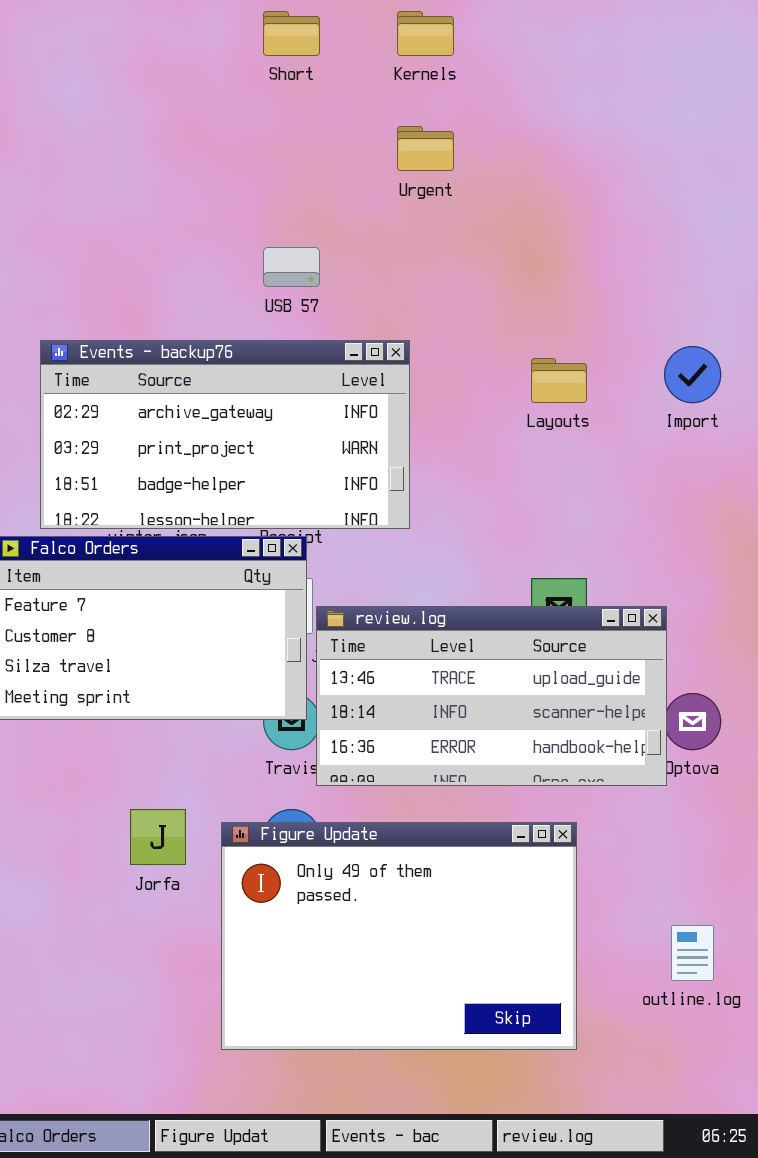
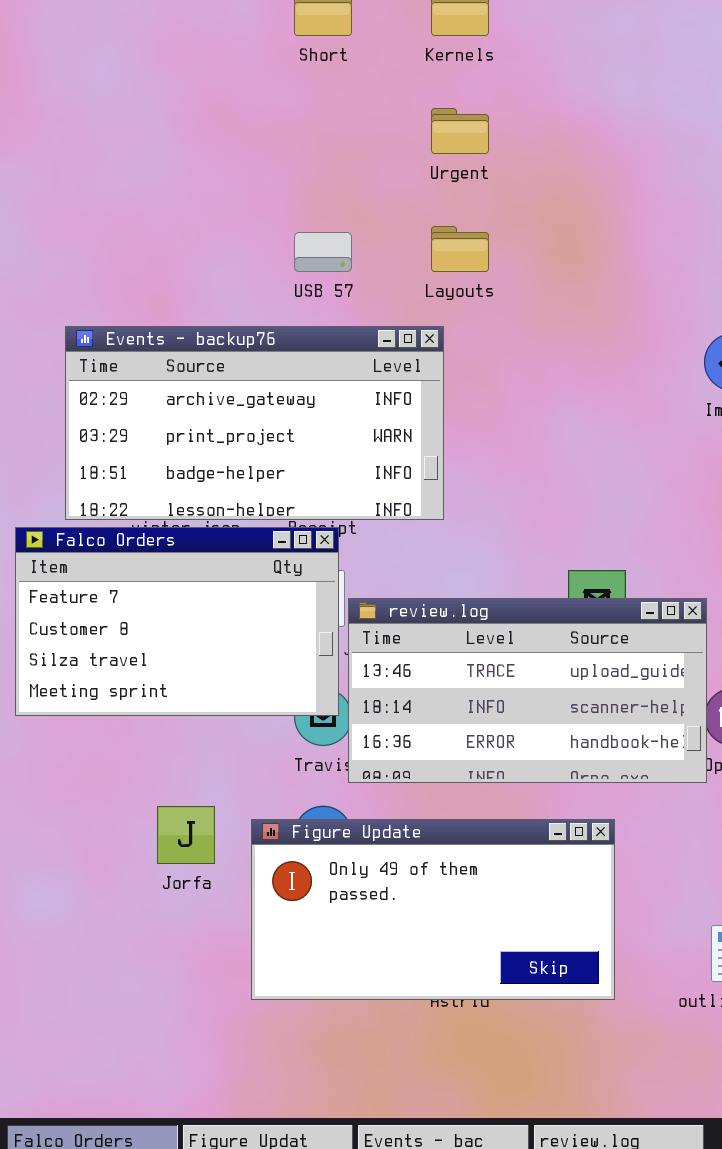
Layouts: [531,358,587,403] -> [431,226,489,272], moved
Figure Update: [221,822,577,1050] -> [251,819,615,1000], resized

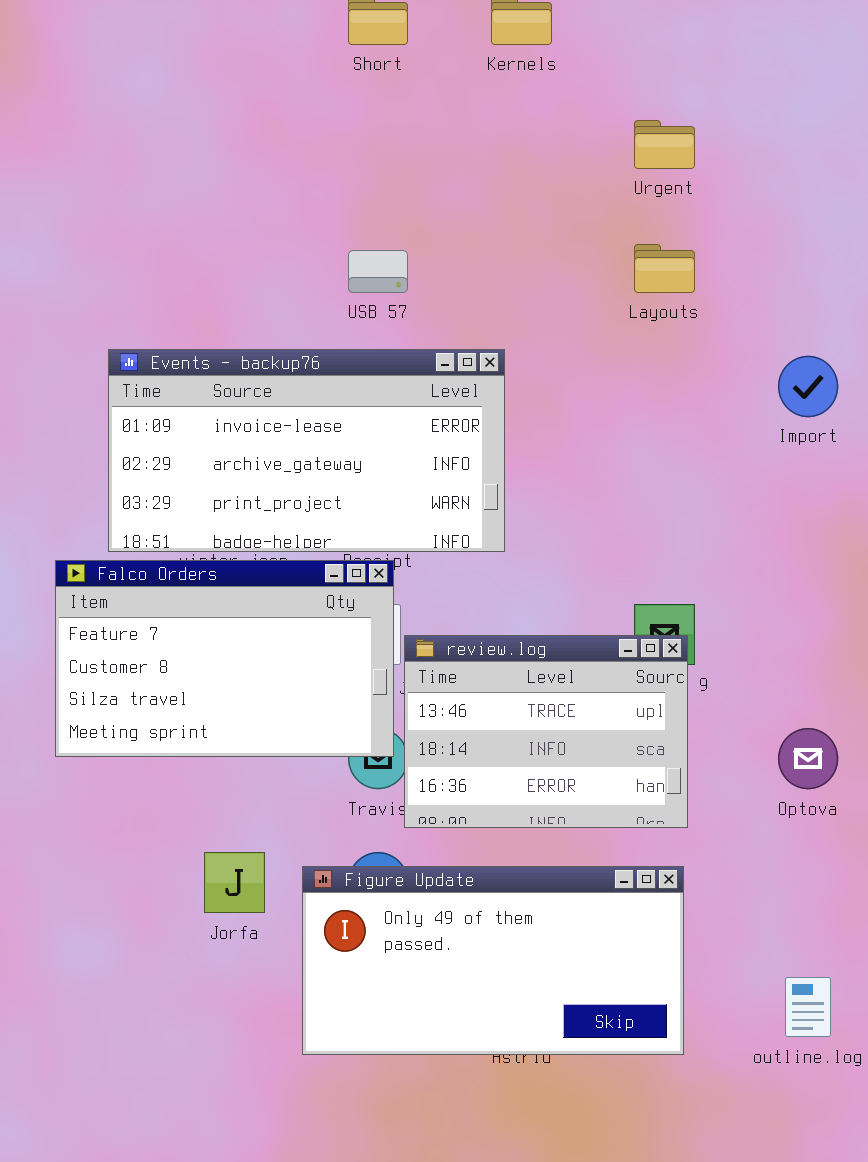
Urgent: [431,108,489,154] -> [634,120,695,169], moved
Layouts: [431,226,489,272] -> [634,244,695,293], moved
Events - backup76: [65,326,444,520] -> [108,349,505,552], scrolled up 1 row
review.log: [348,598,707,783] -> [404,635,688,828], resized

